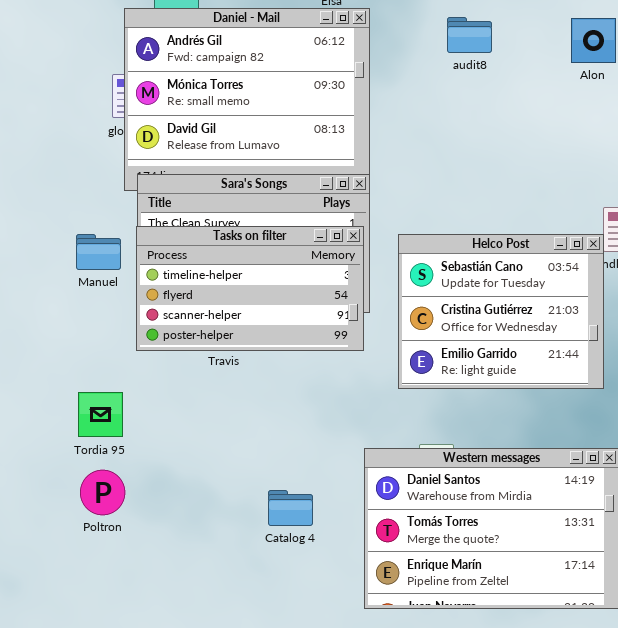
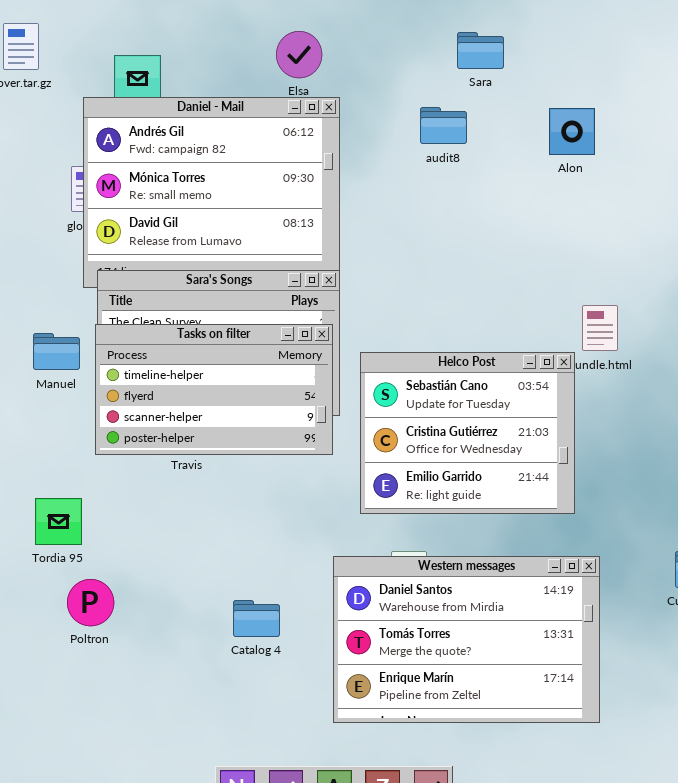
Helco Post: [398,234,604,389] -> [360,352,575,514], moved
Poltron: [80,470,125,515] -> [67,579,114,626], moved

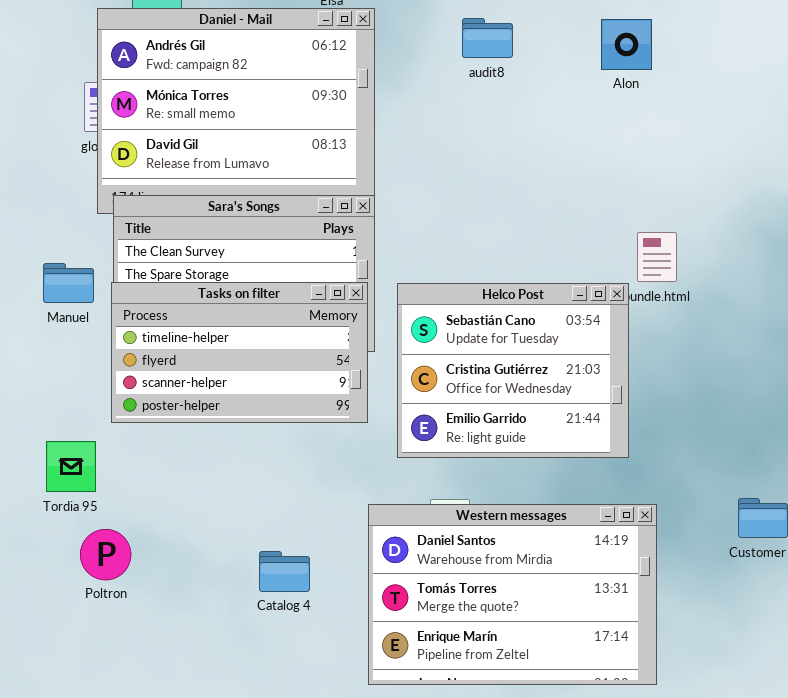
Tasks on filter: [95,324,333,455] -> [111,282,368,423], moved

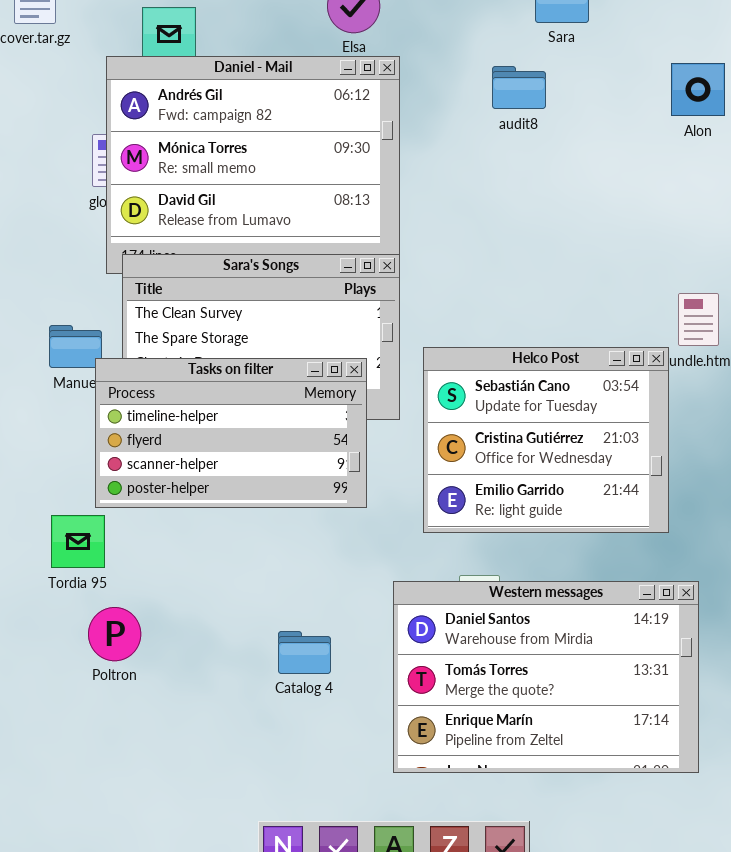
Alon: [601,19,652,70] -> [671,63,725,116], moved
Tasks on filter: [111,282,368,423] -> [95,358,367,508], moved

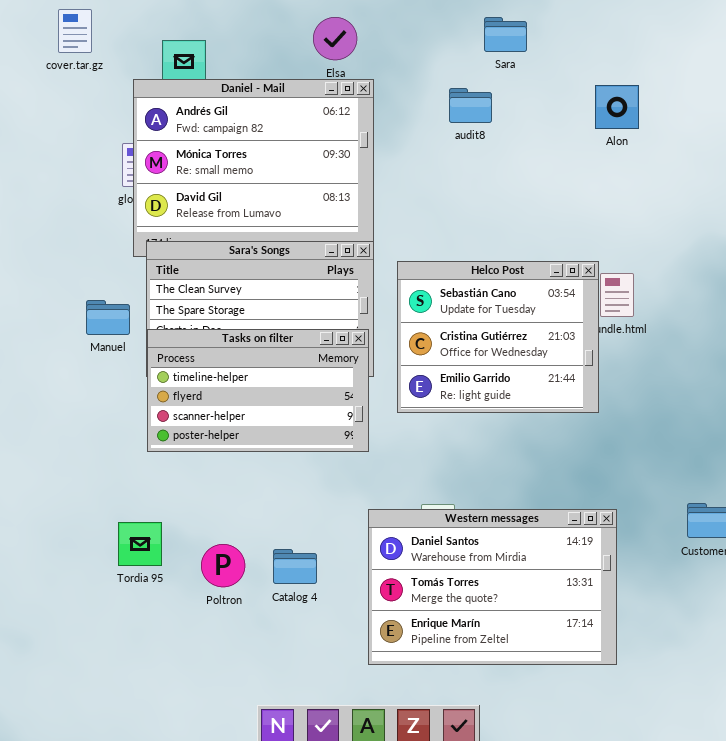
Helco Post: [423,347,669,533] -> [397,261,599,413], moved
Tasks on filter: [95,358,367,508] -> [147,329,369,452], moved
Tordia 95: [51,515,105,568] -> [118,522,162,566], moved
Poltron: [88,607,141,661] -> [201,544,245,587], moved

